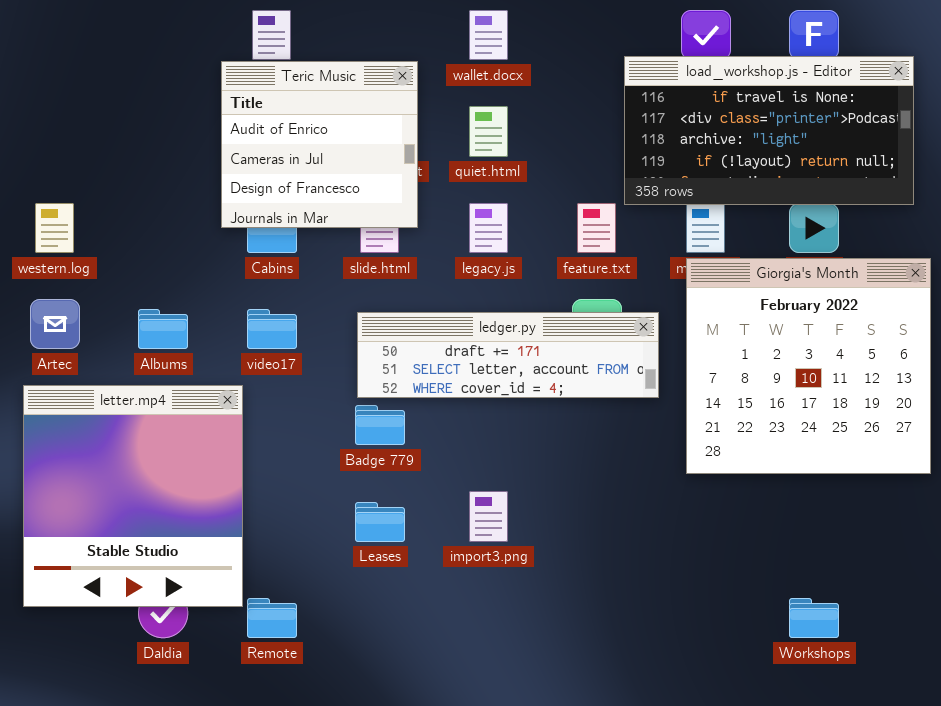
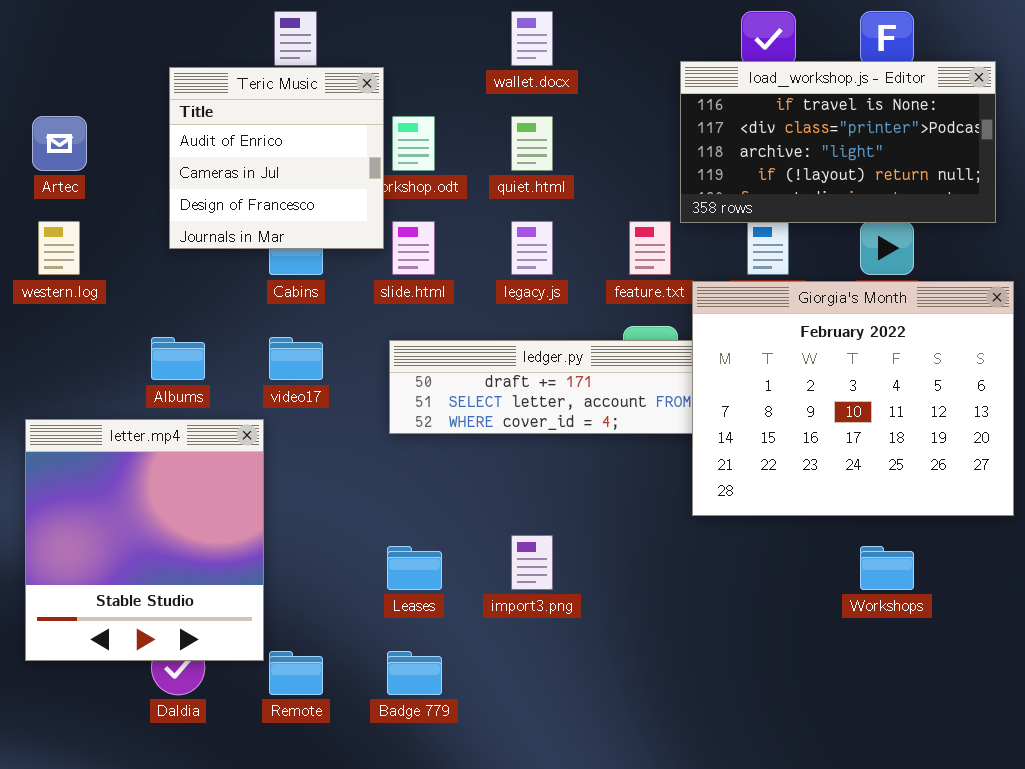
Teric Music: [221,61,418,228] -> [169,67,384,249], moved
Giorgia's Month: [686,258,931,474] -> [692,281,1014,516], resized
Artec: [30,299,80,349] -> [32,116,87,171], moved
Badge 779: [355,405,405,445] -> [387,651,442,695], moved
Workshops: [789,598,839,638] -> [860,546,914,590], moved

